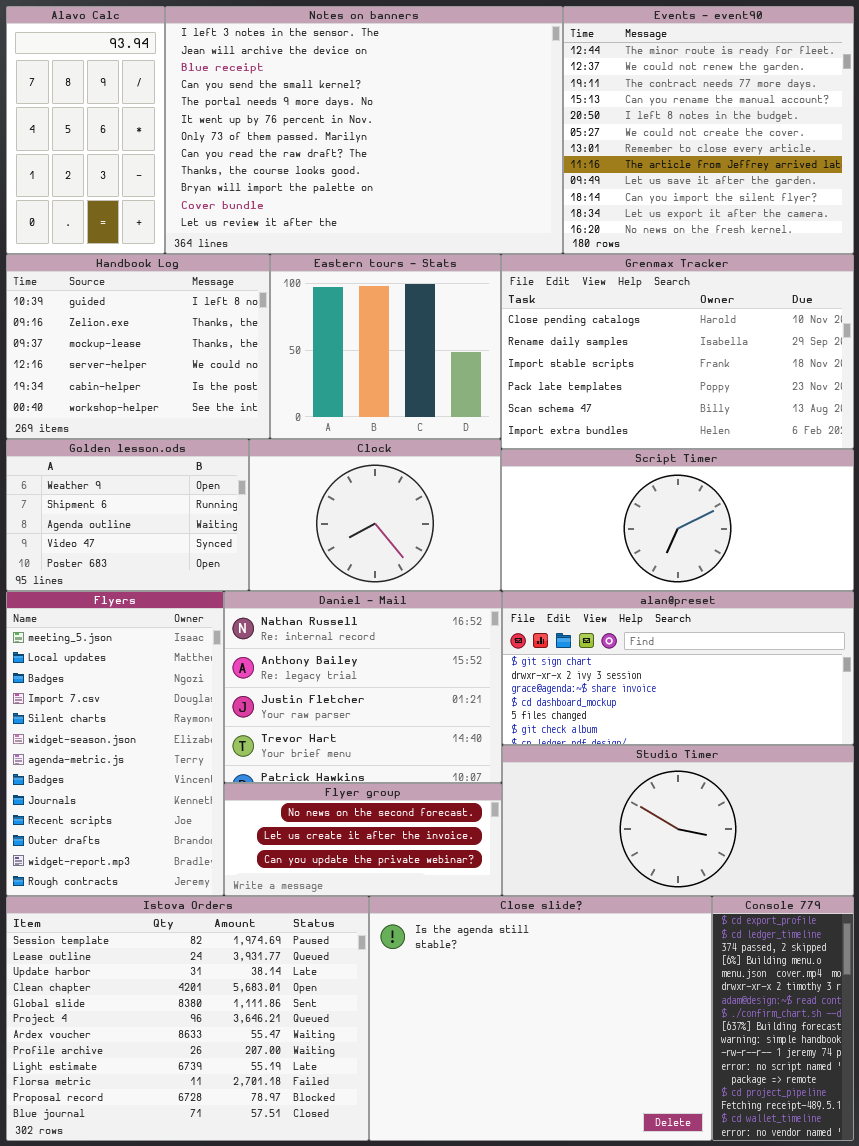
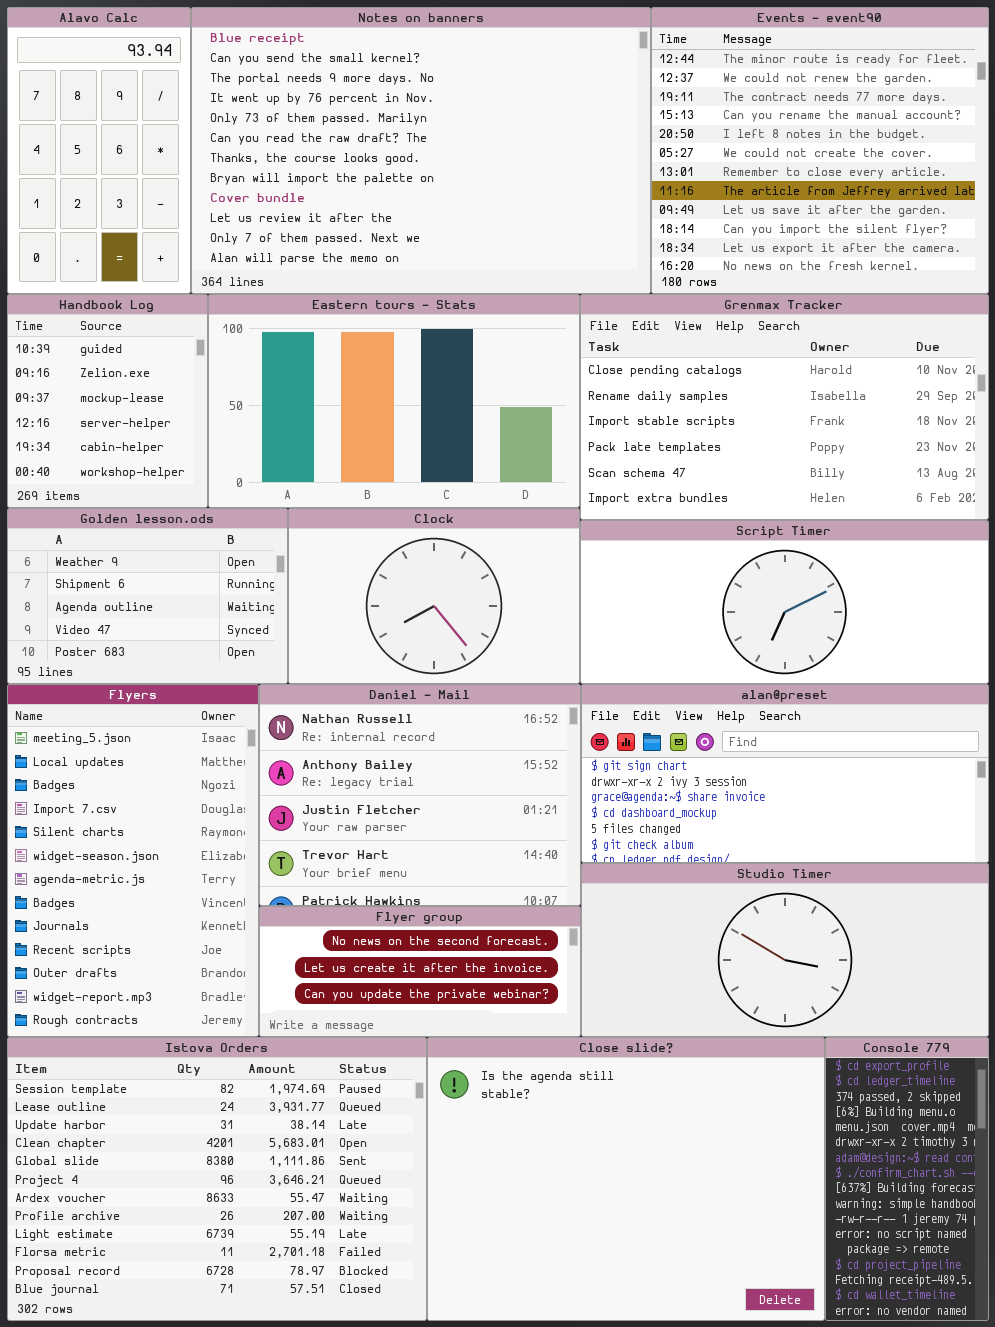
Notes on banners: [165,6,563,254] -> [191,7,651,294], scrolled down 2 rows
Handbook Log: [6,254,270,439] -> [7,294,208,508], resized
Eastern tours - Stats: [270,254,501,439] -> [208,294,580,508], resized

